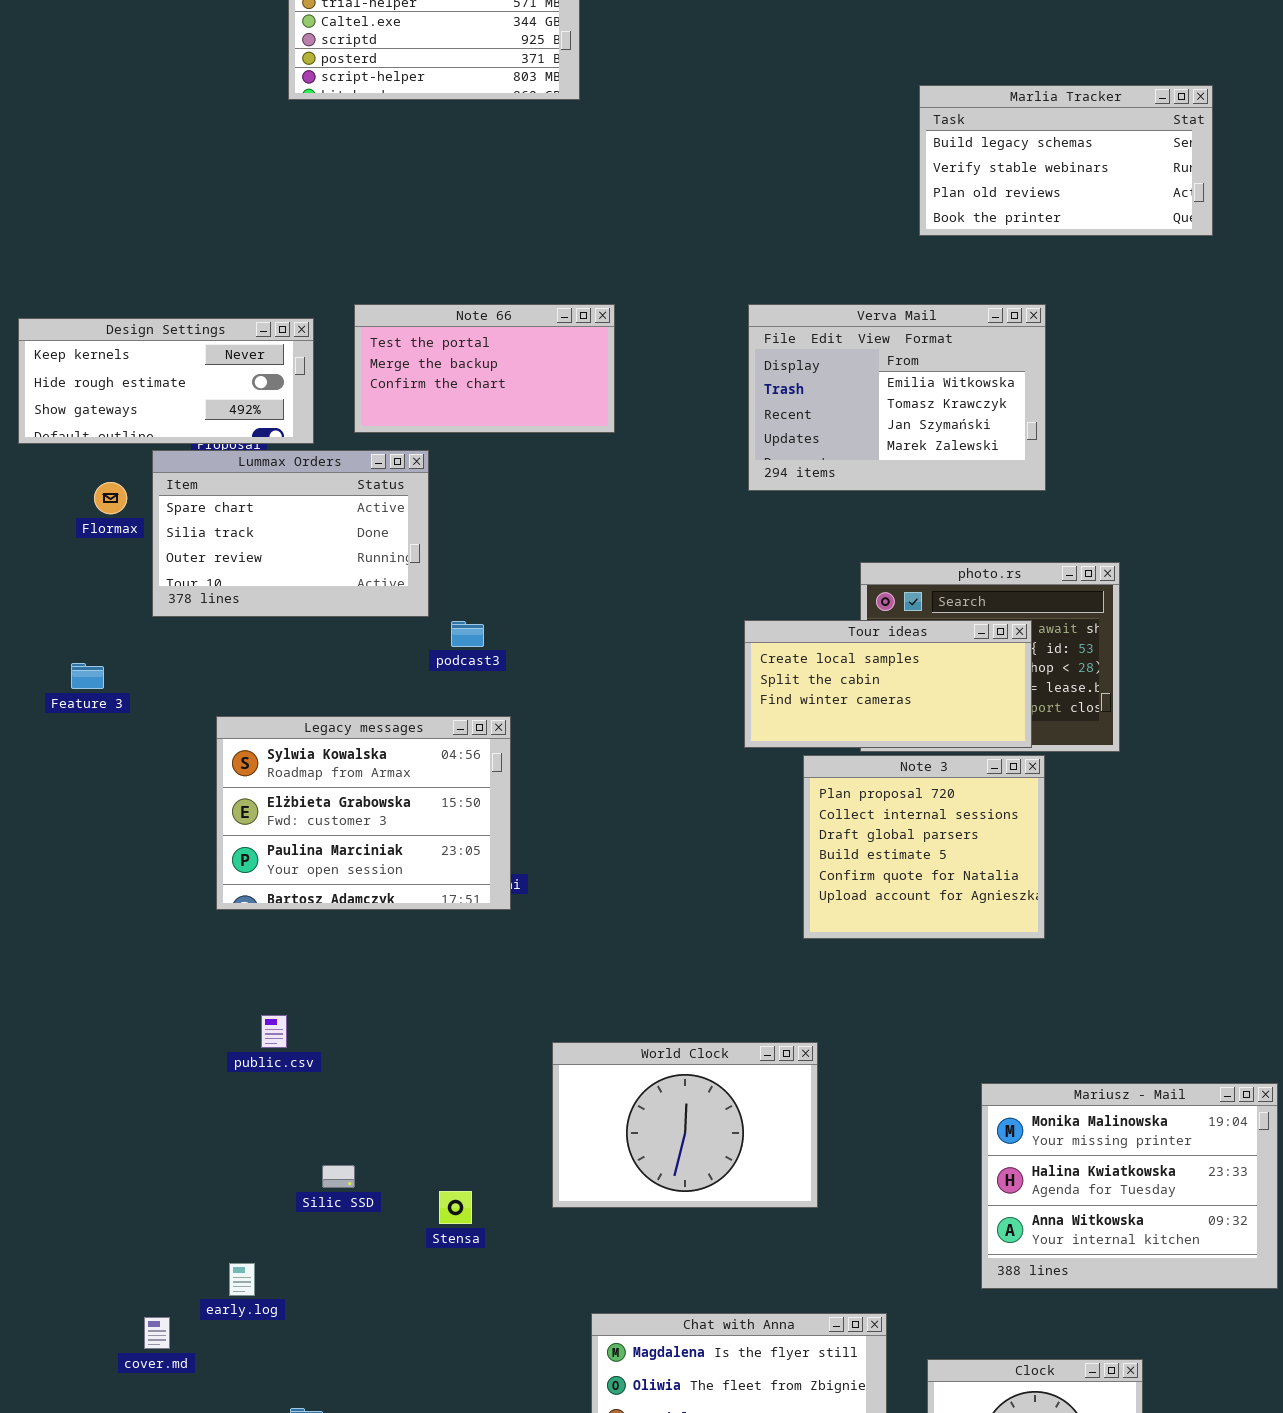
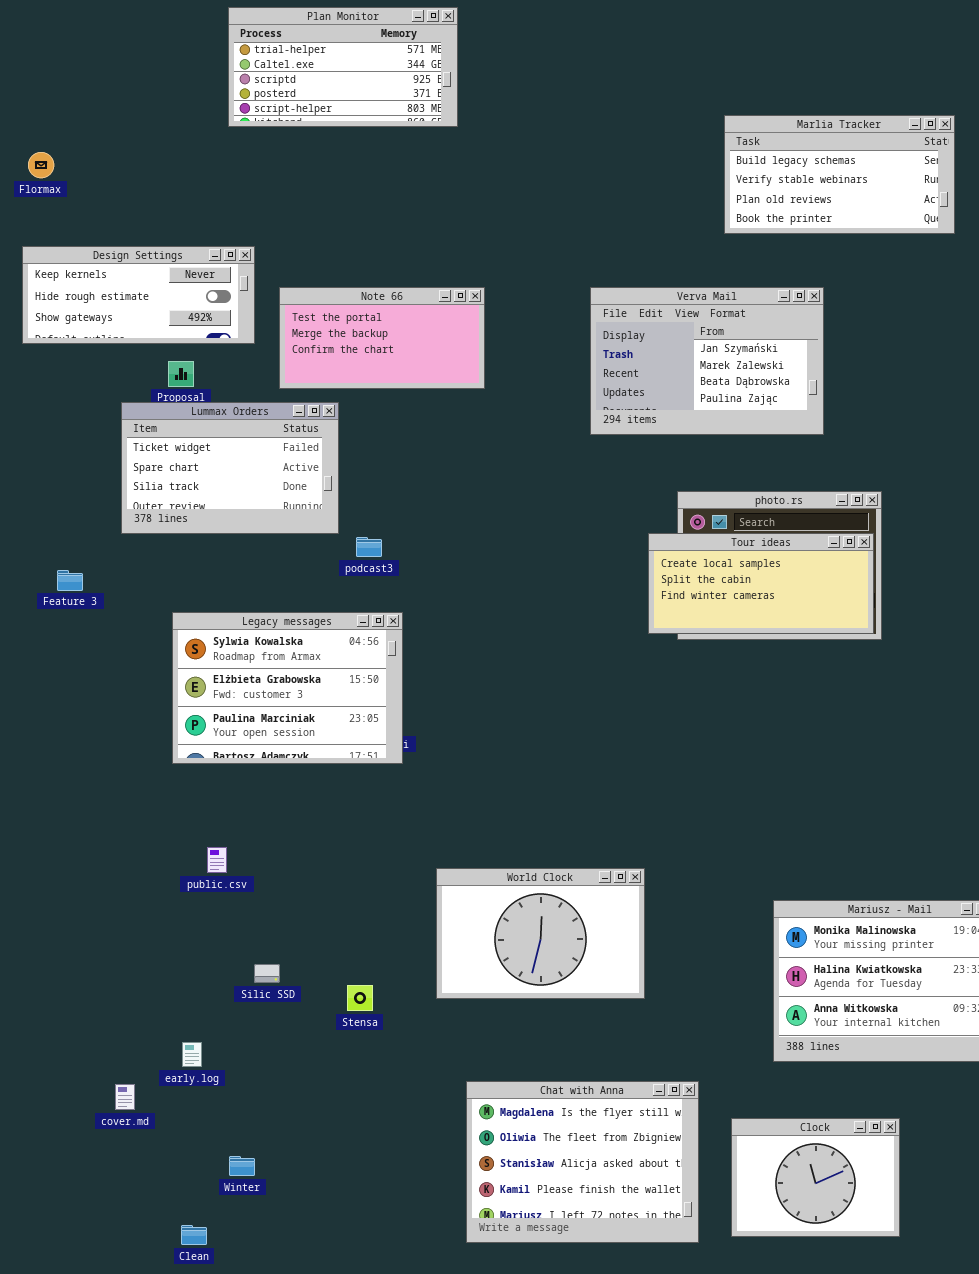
Verva Mail: [748,304,1046,491] -> [590,287,824,435], scrolled down 2 rows
Design Settings: [18,318,314,444] -> [22,246,255,344], moved
Lummax Orders: [152,450,429,617] -> [121,402,339,534], scrolled up 1 row
Flormax: [94,482,127,514] -> [28,152,54,178], moved
Tour ideas: [744,620,1032,748] -> [648,533,874,634], moved
Note 3: [803,755,1045,939] -> none, closed

